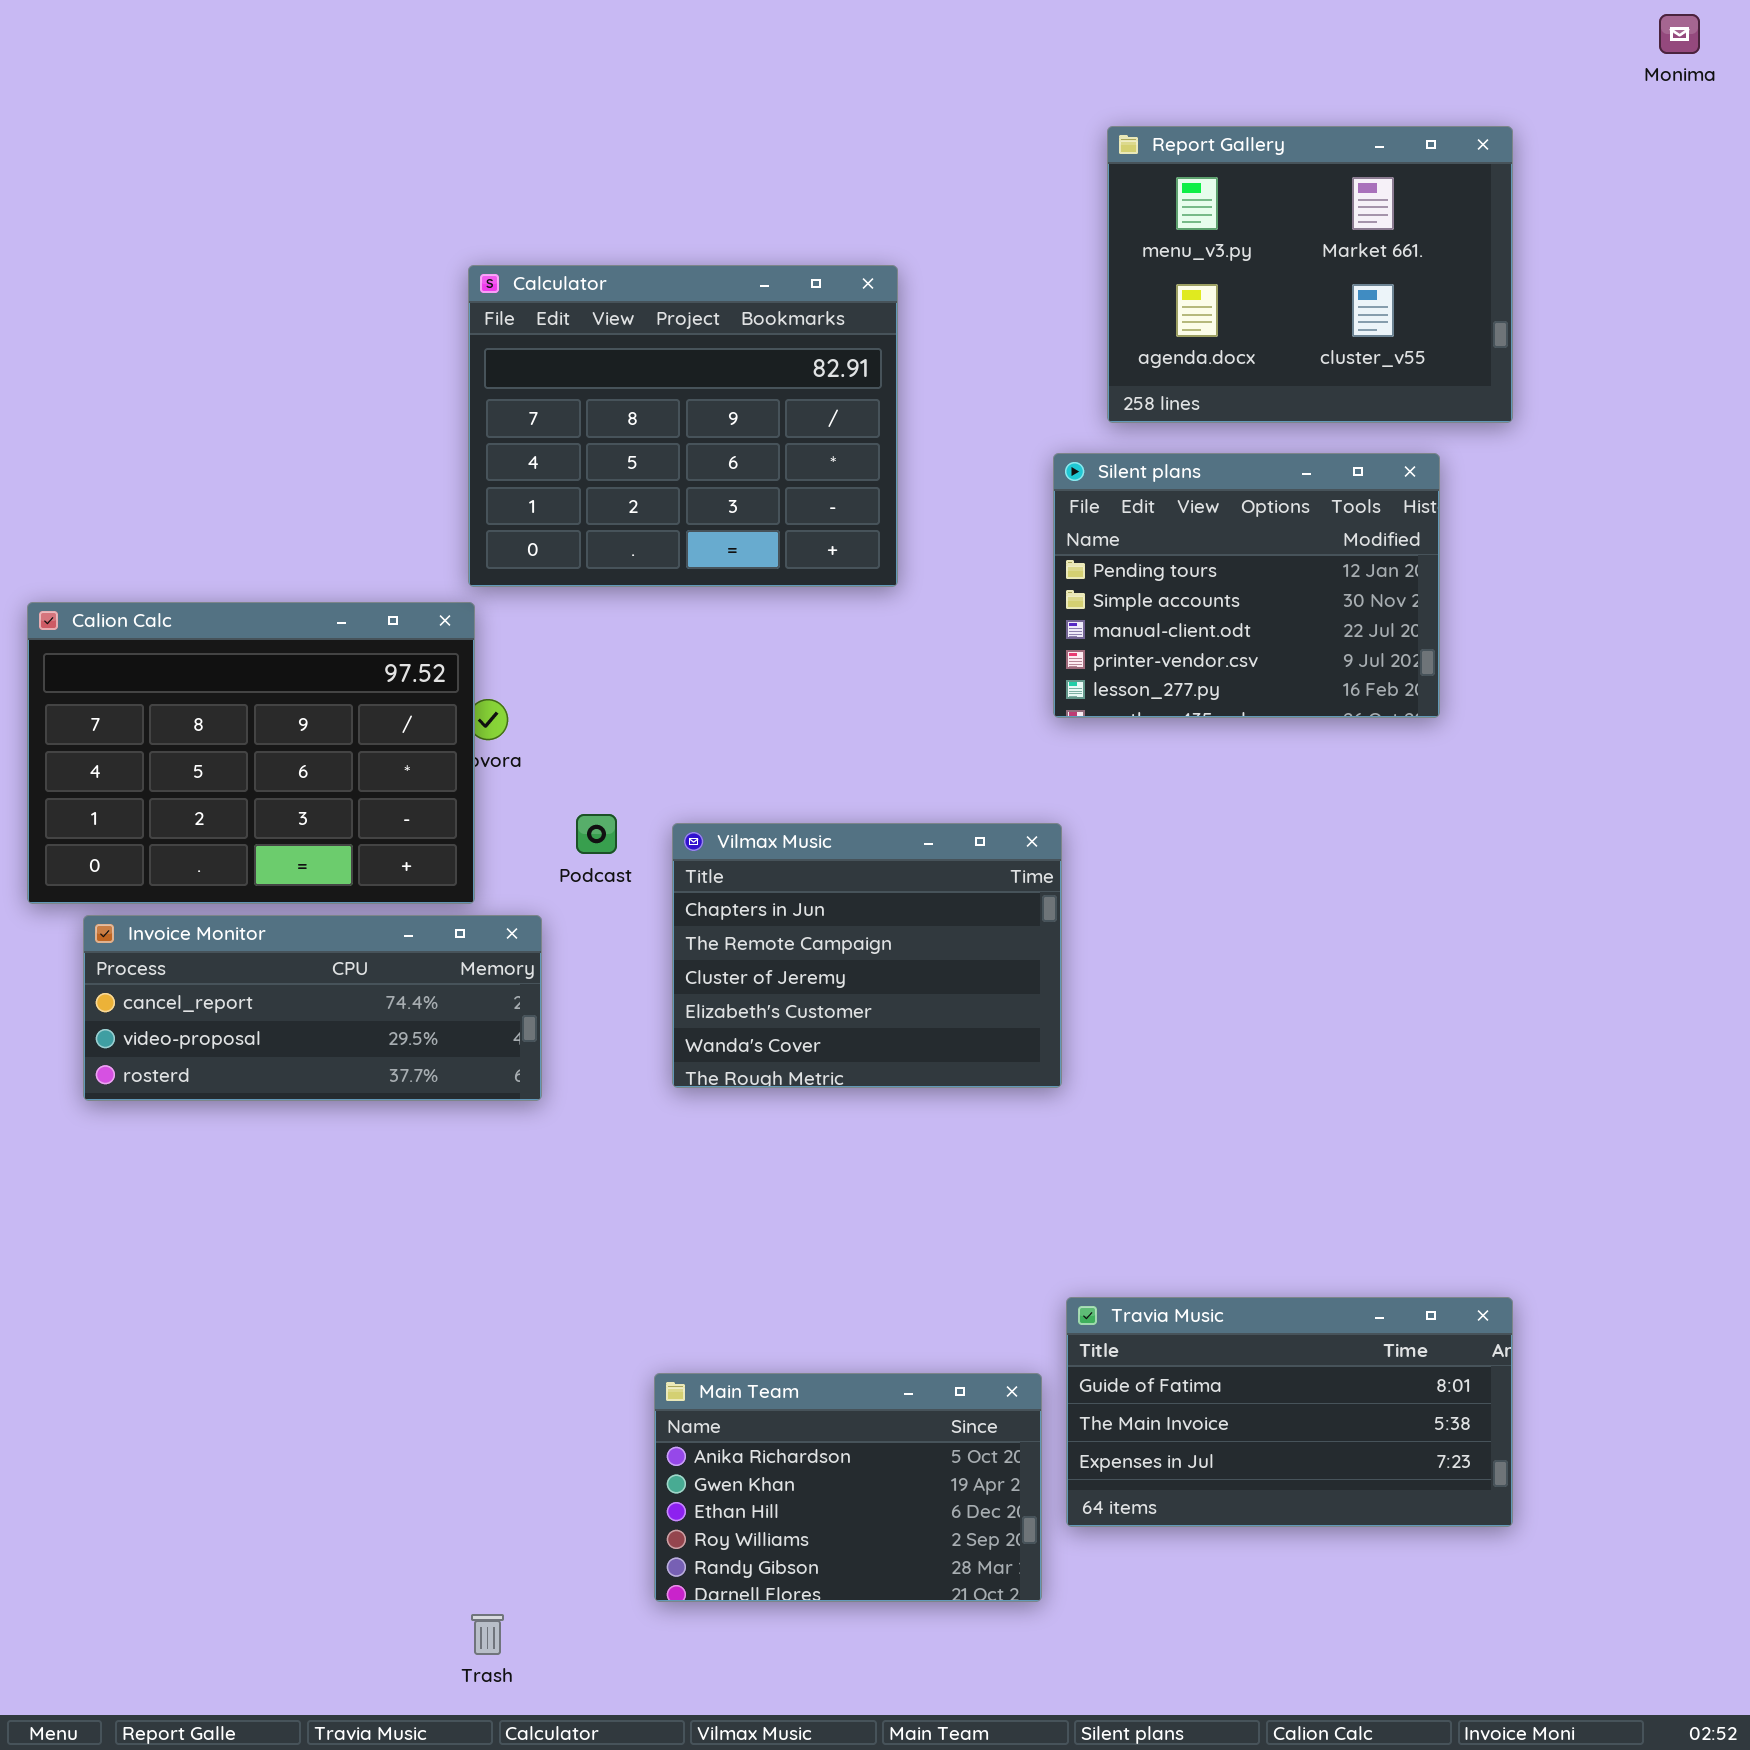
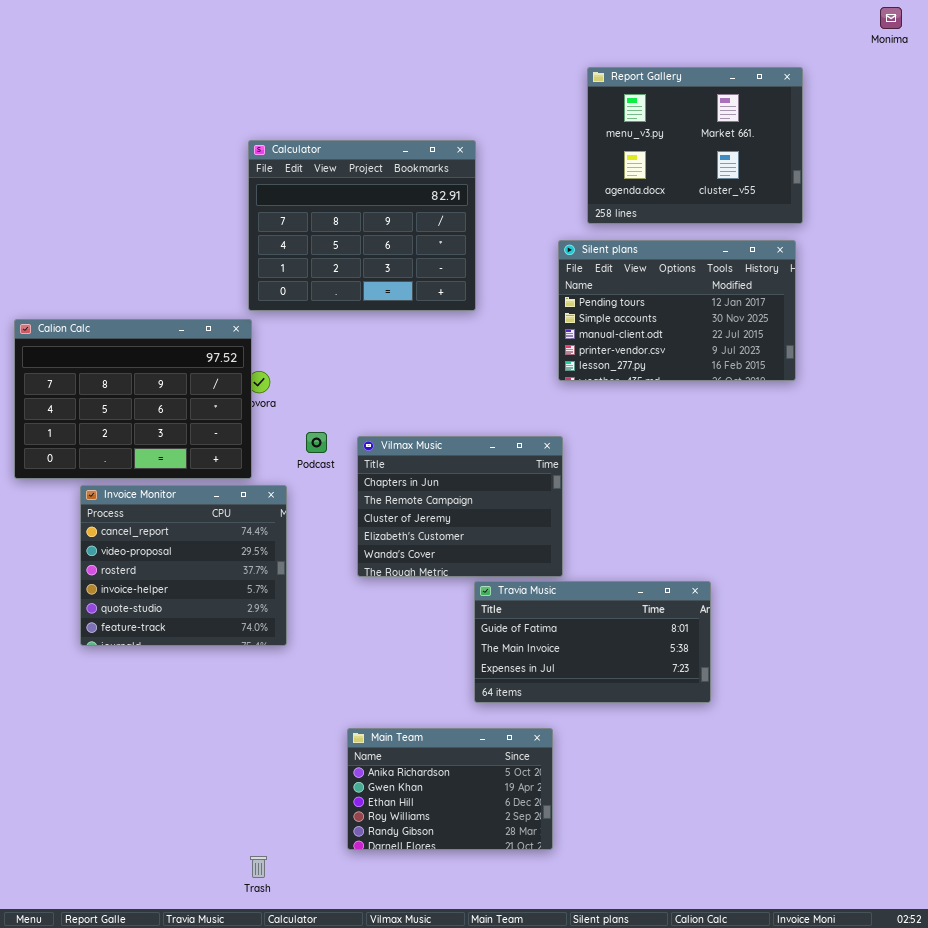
Silent plans: [1053,453,1440,718] -> [558,240,796,381], resized
Invoice Monitor: [83,915,542,1101] -> [80,485,287,646], resized
Travia Music: [1066,1297,1513,1527] -> [474,581,711,703], moved

